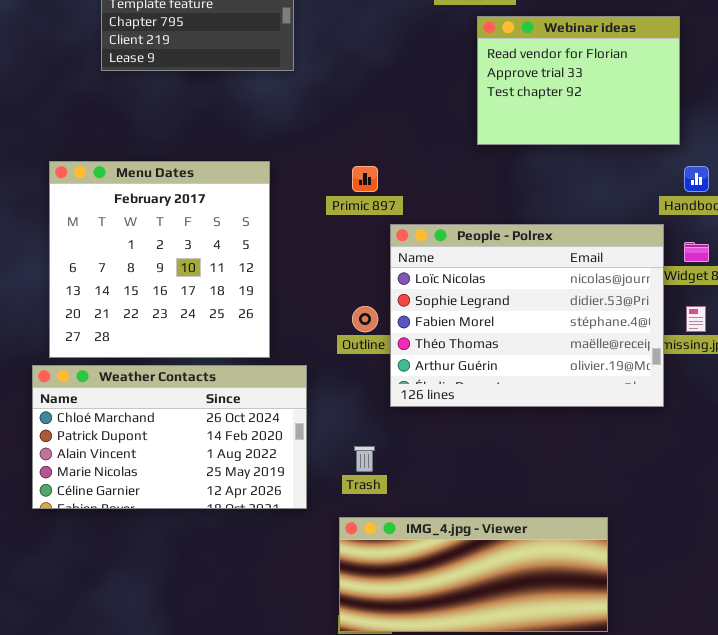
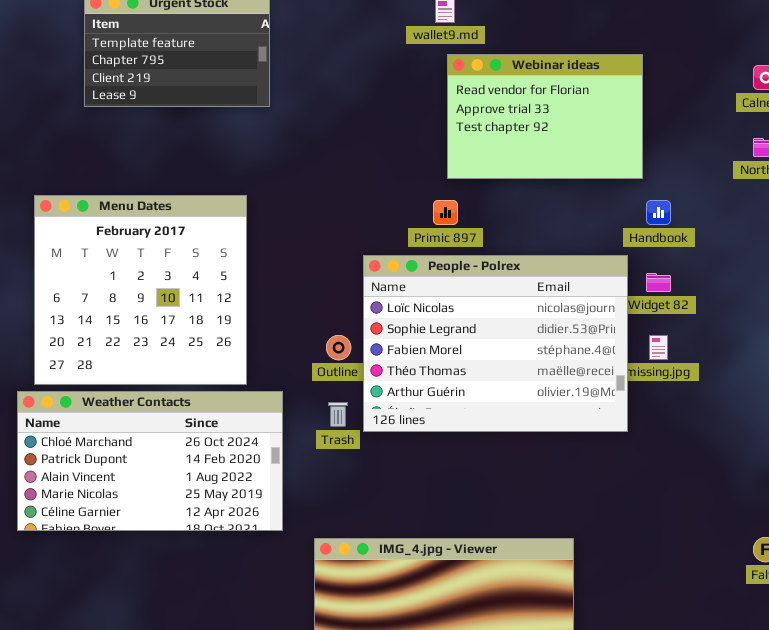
Primic 897: [352,166,378,192] -> [433,200,458,225], moved
Trash: [354,446,375,472] -> [328,402,348,427], moved

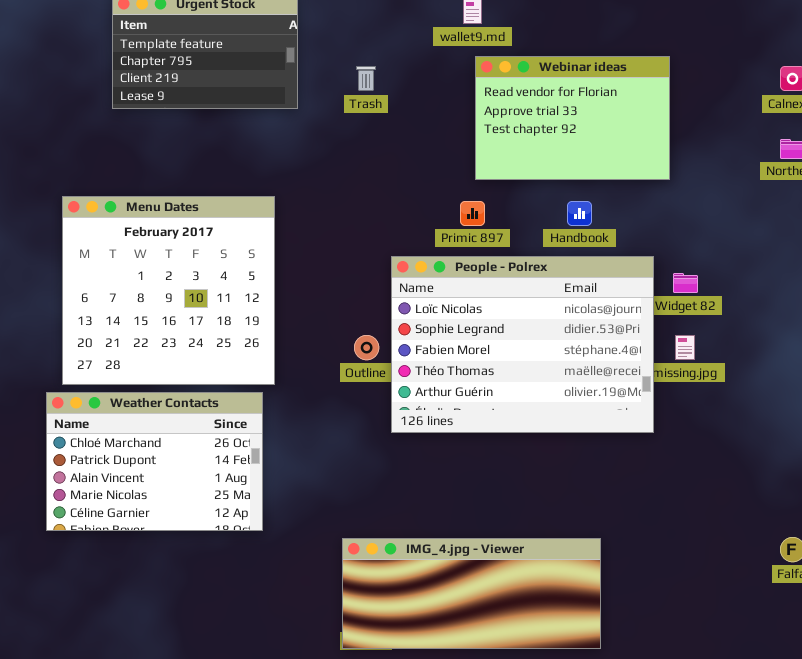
Handbook: [646,200,671,225] -> [567,201,592,226], moved
Weather Contacts: [17,391,283,531] -> [46,392,263,531], resized
Trash: [328,402,348,427] -> [356,66,376,91], moved

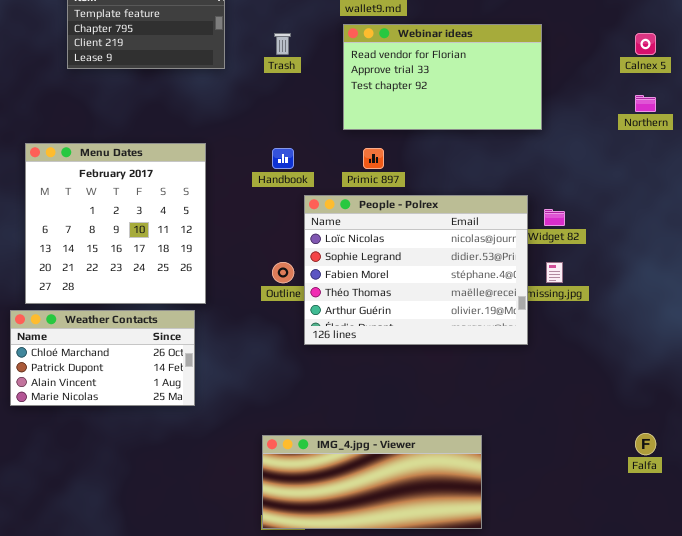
Webinar ideas: [475,56,670,180] -> [343,24,542,130], resized
Handbook: [567,201,592,226] -> [272,148,294,169], moved
Weather Contacts: [46,392,263,531] -> [10,310,195,406], resized

